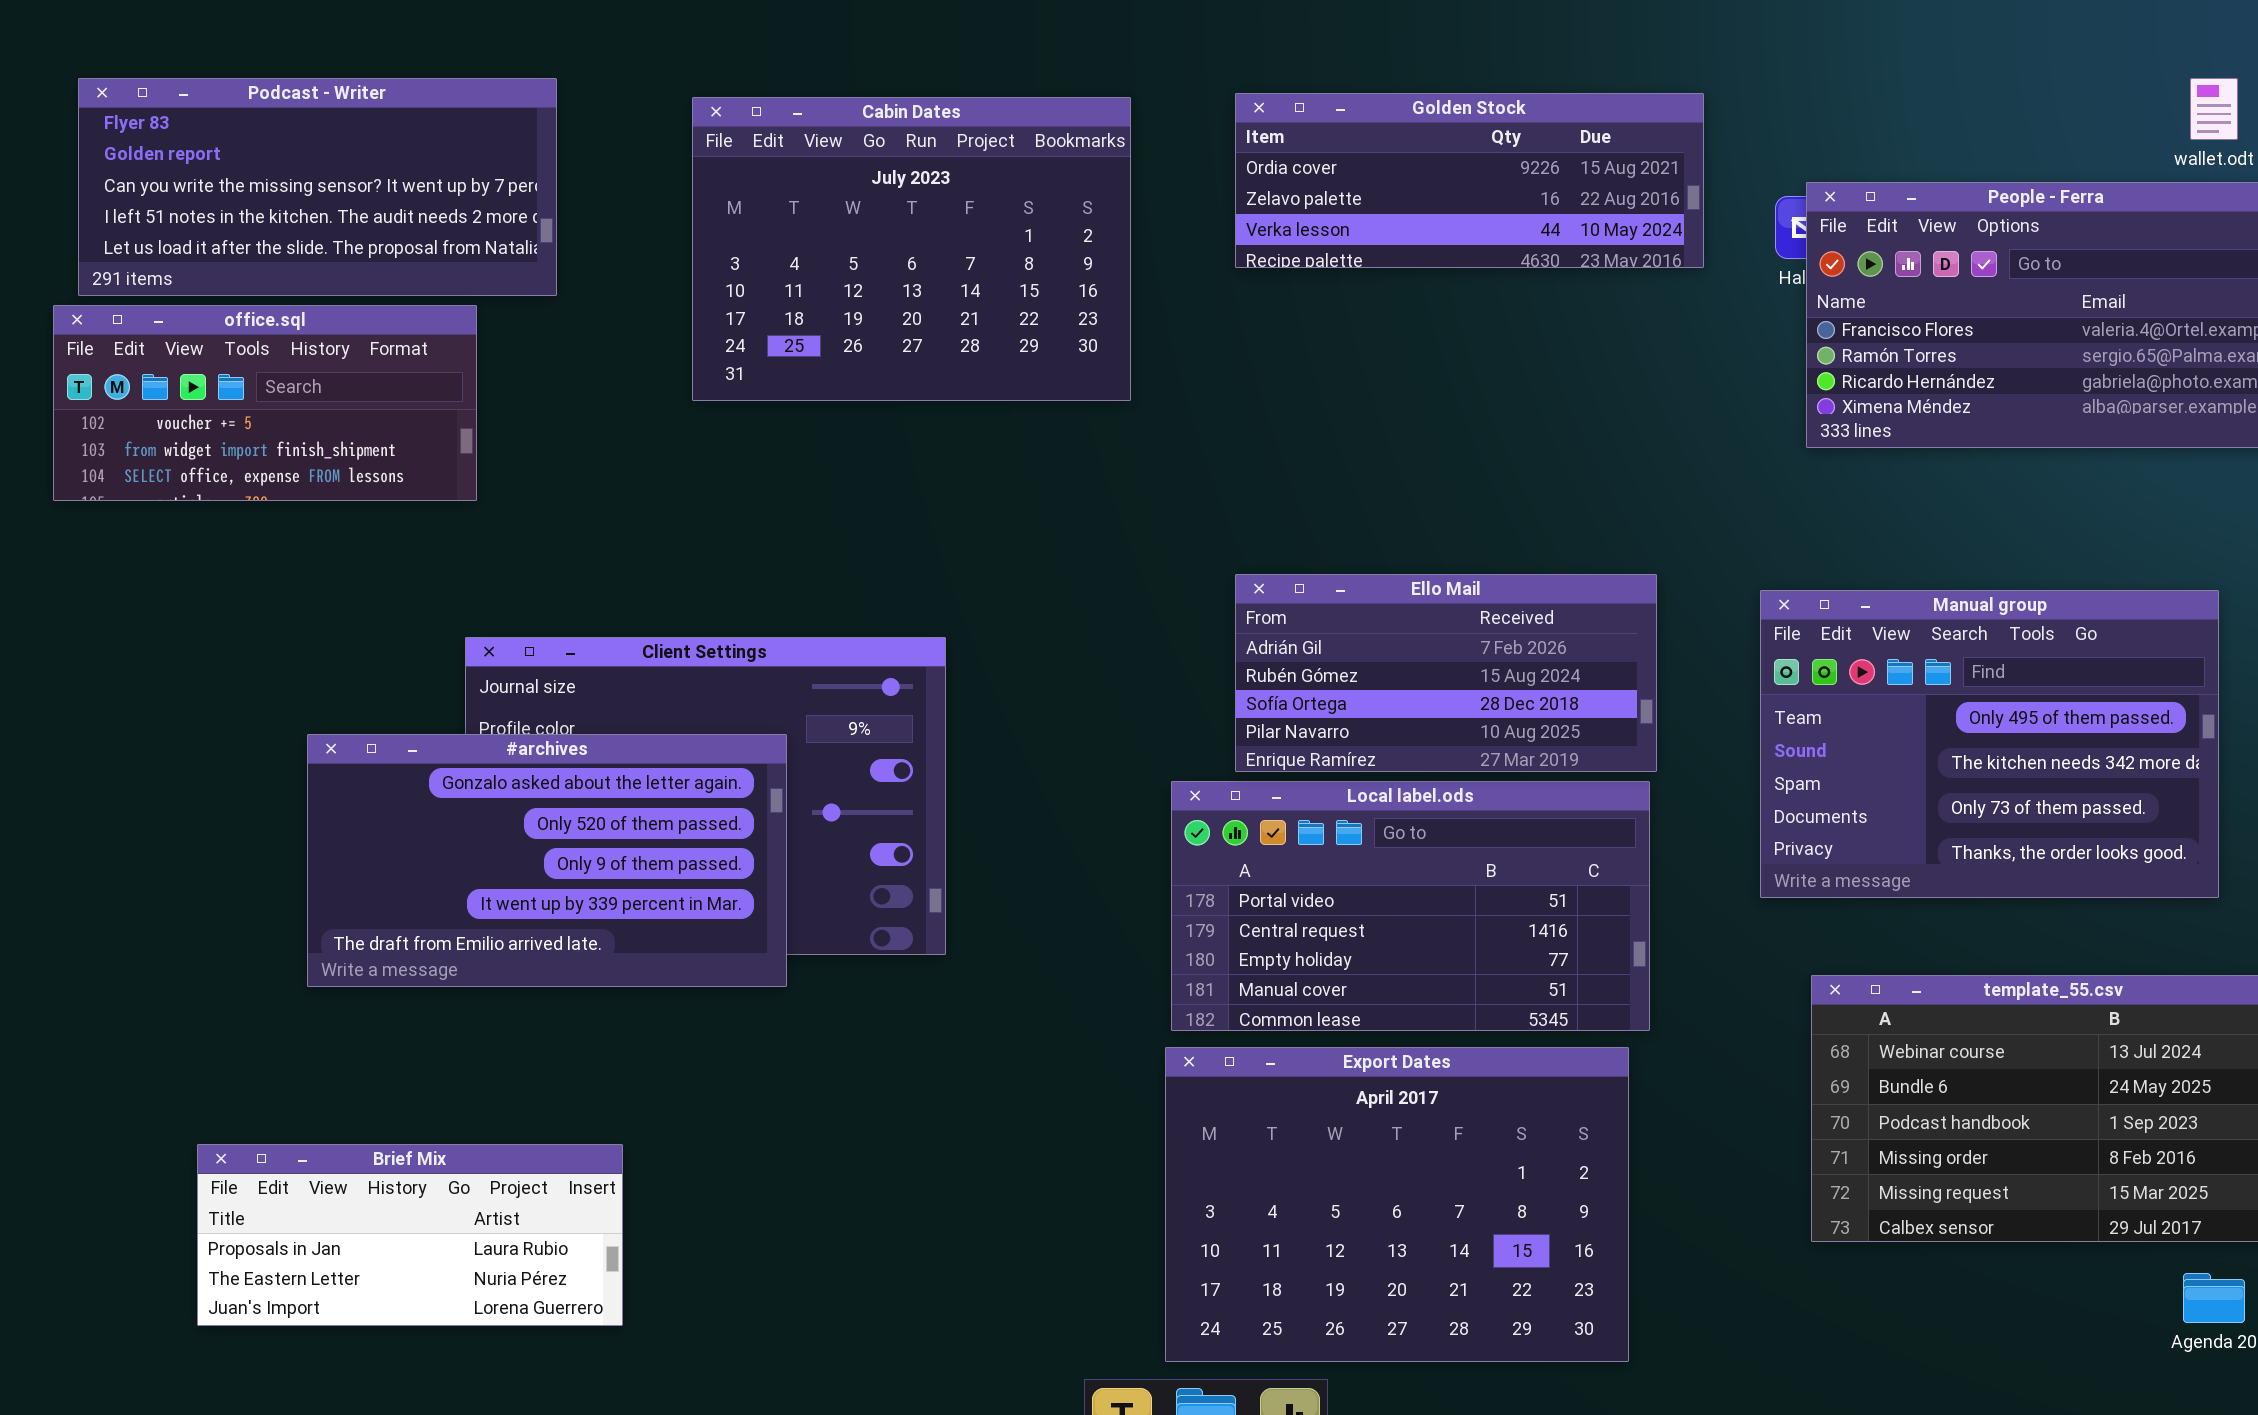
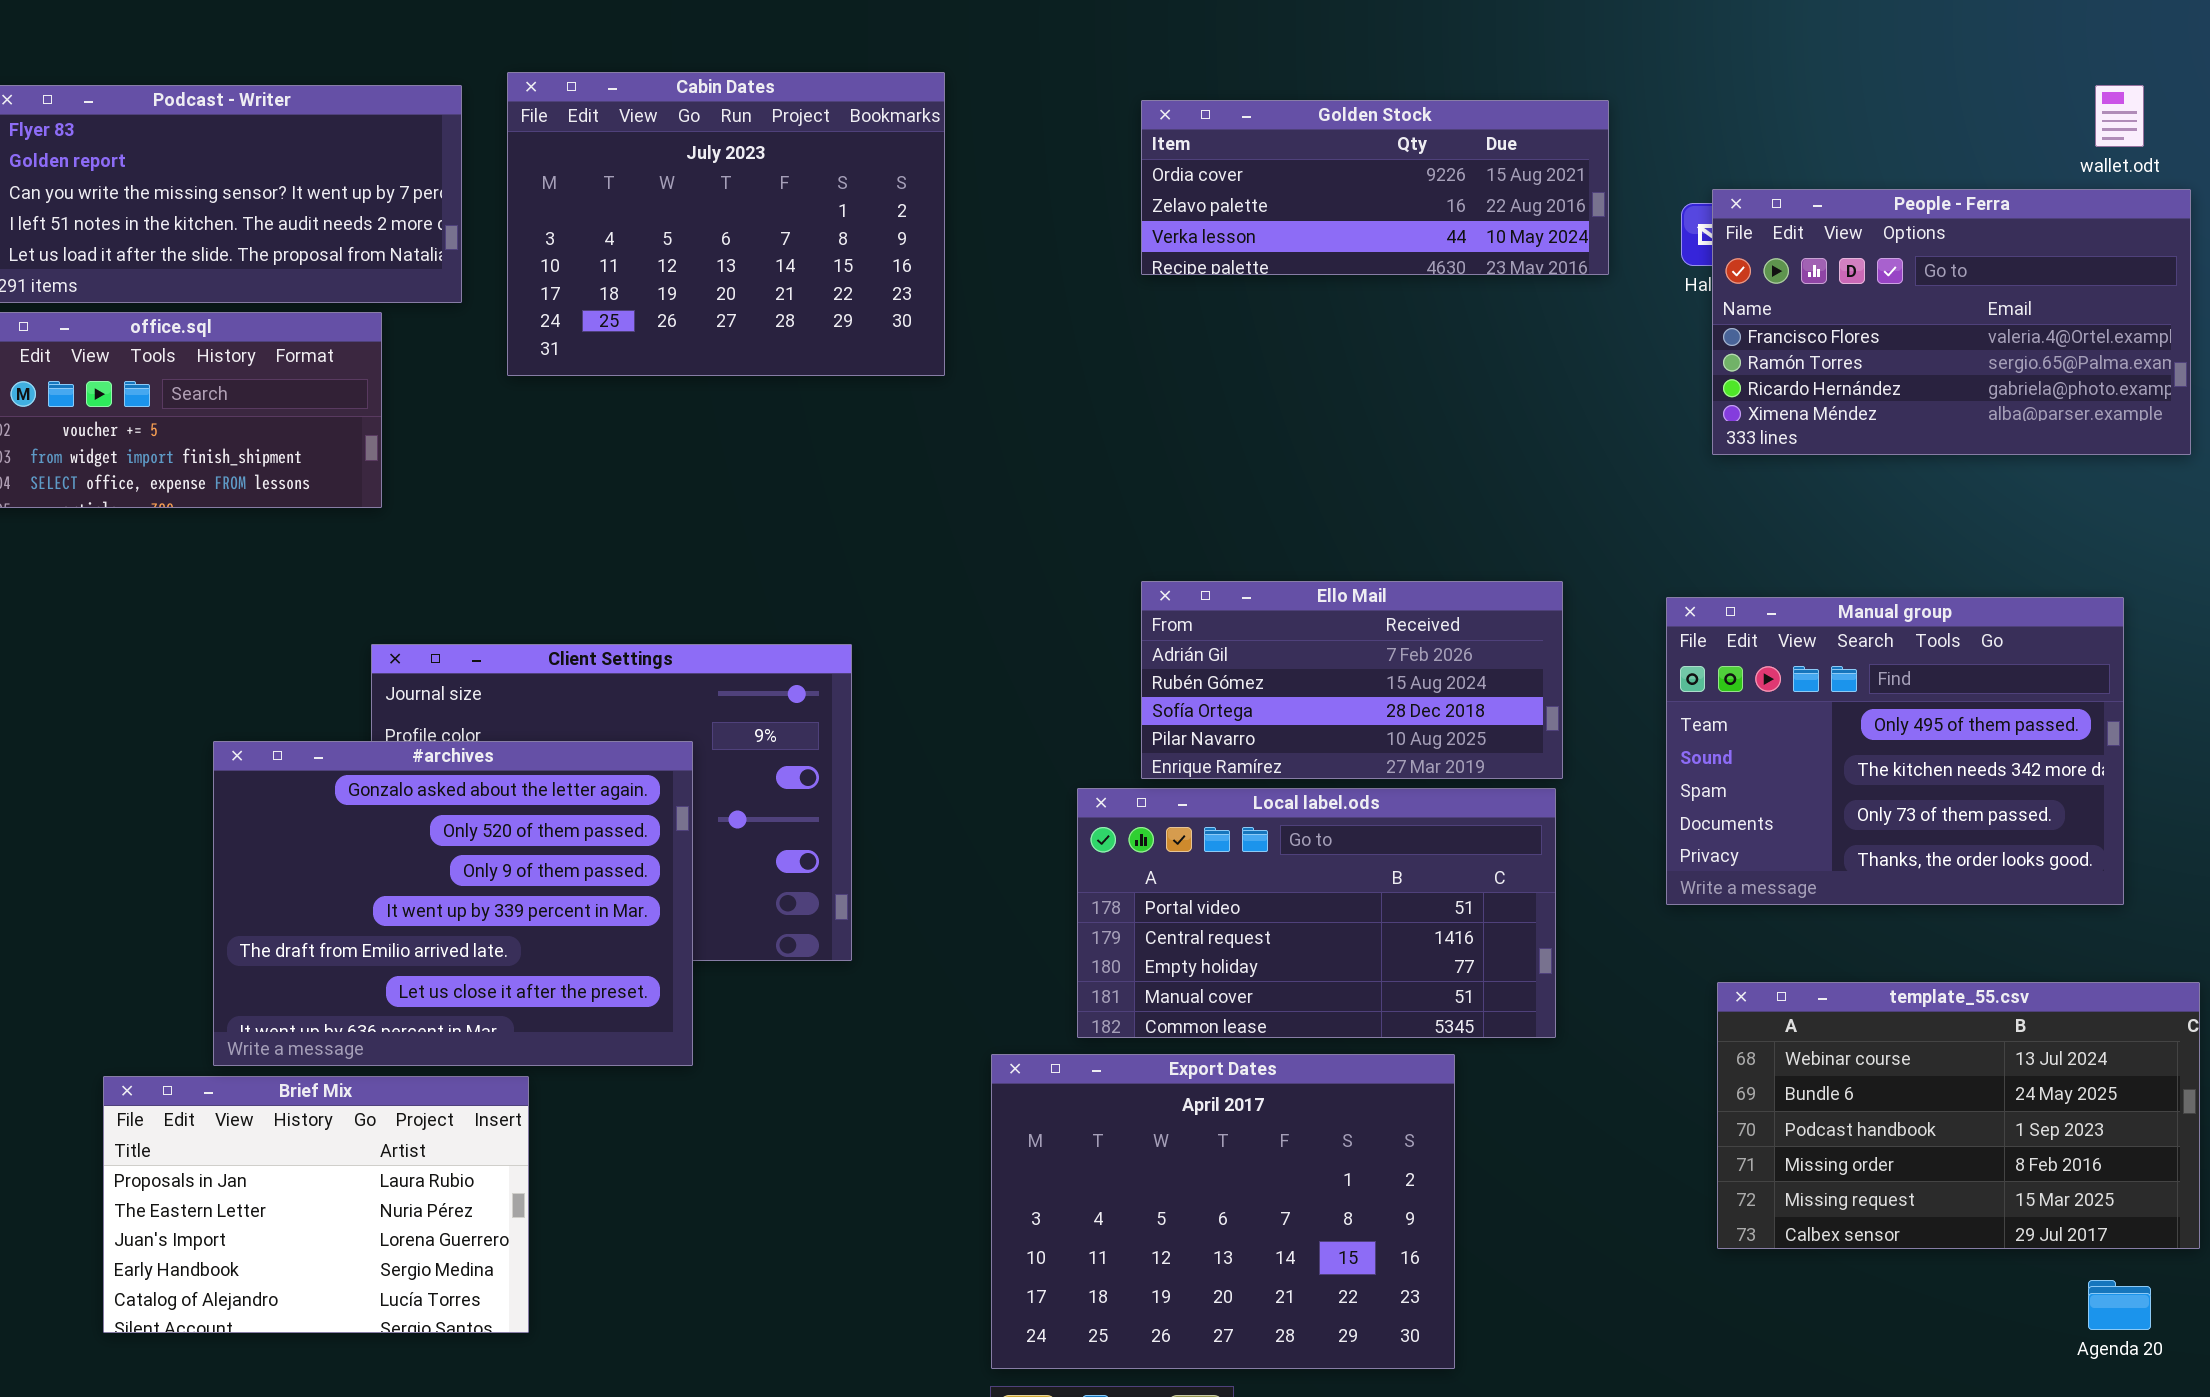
Cabin Dates: [692,97,1131,401] -> [507,72,945,376], moved
#archives: [307,734,787,987] -> [213,741,693,1066], resized
Export Dates: [1165,1047,1629,1362] -> [991,1054,1455,1369], moved
Brief Mix: [197,1144,623,1326] -> [103,1076,529,1333], resized

